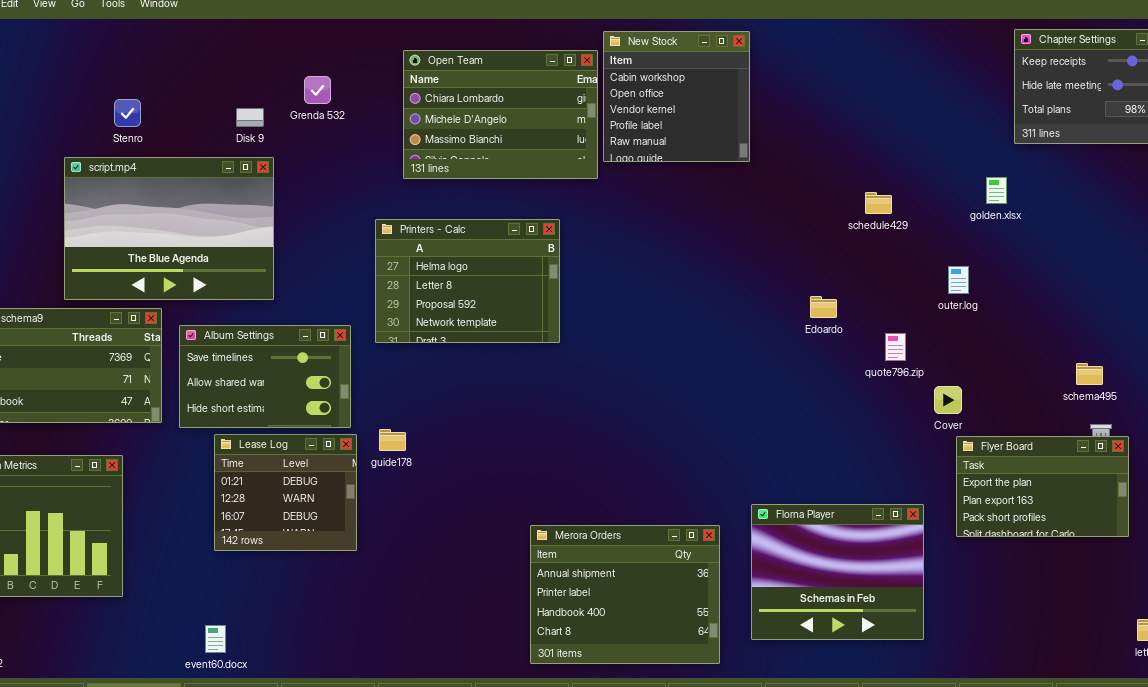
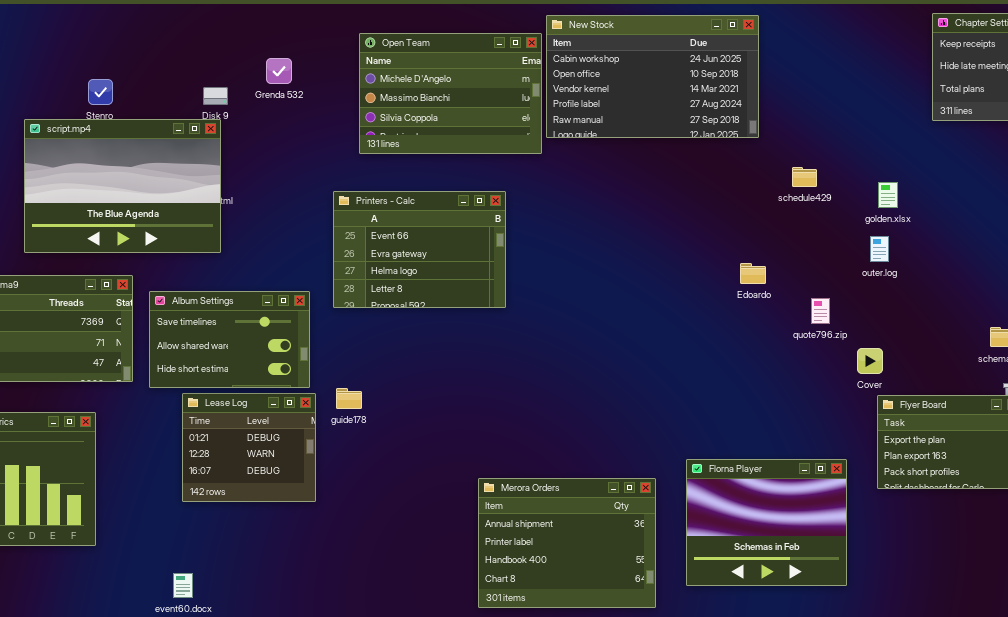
New Stock: [603,31,750,162] -> [546,15,759,138], resized
Open Team: [403,50,598,179] -> [359,33,542,154], scrolled down 1 row
script.mp4: [64,157,274,300] -> [24,119,221,253], moved
golden.xlsx: [986,177,1007,204] -> [878,182,898,208], moved
Printers - Calc: [375,219,560,343] -> [333,191,506,308], scrolled up 2 rows

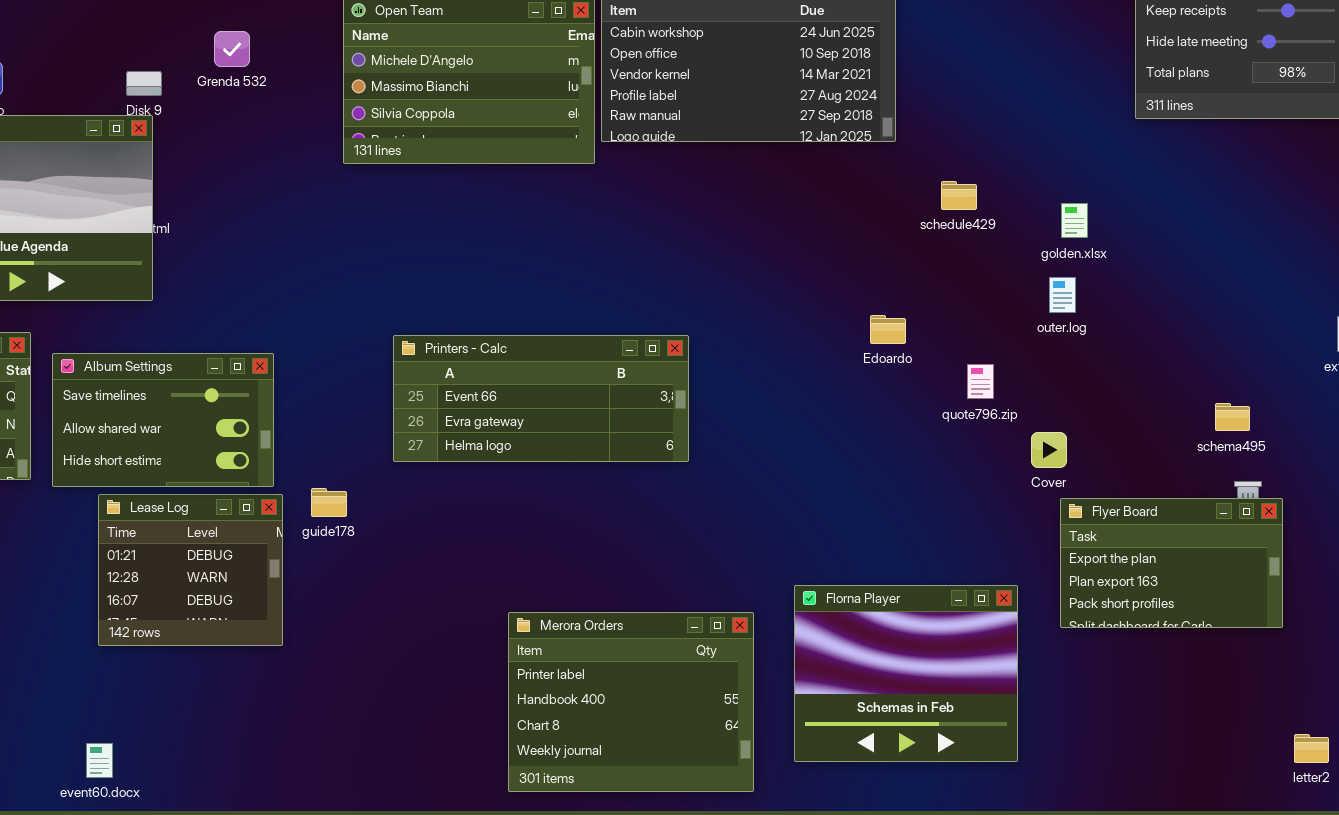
Printers - Calc: [333,191,506,308] -> [393,335,689,462], moved, resized
Merora Orders: [478,478,656,608] -> [508,612,754,792], scrolled down 1 row

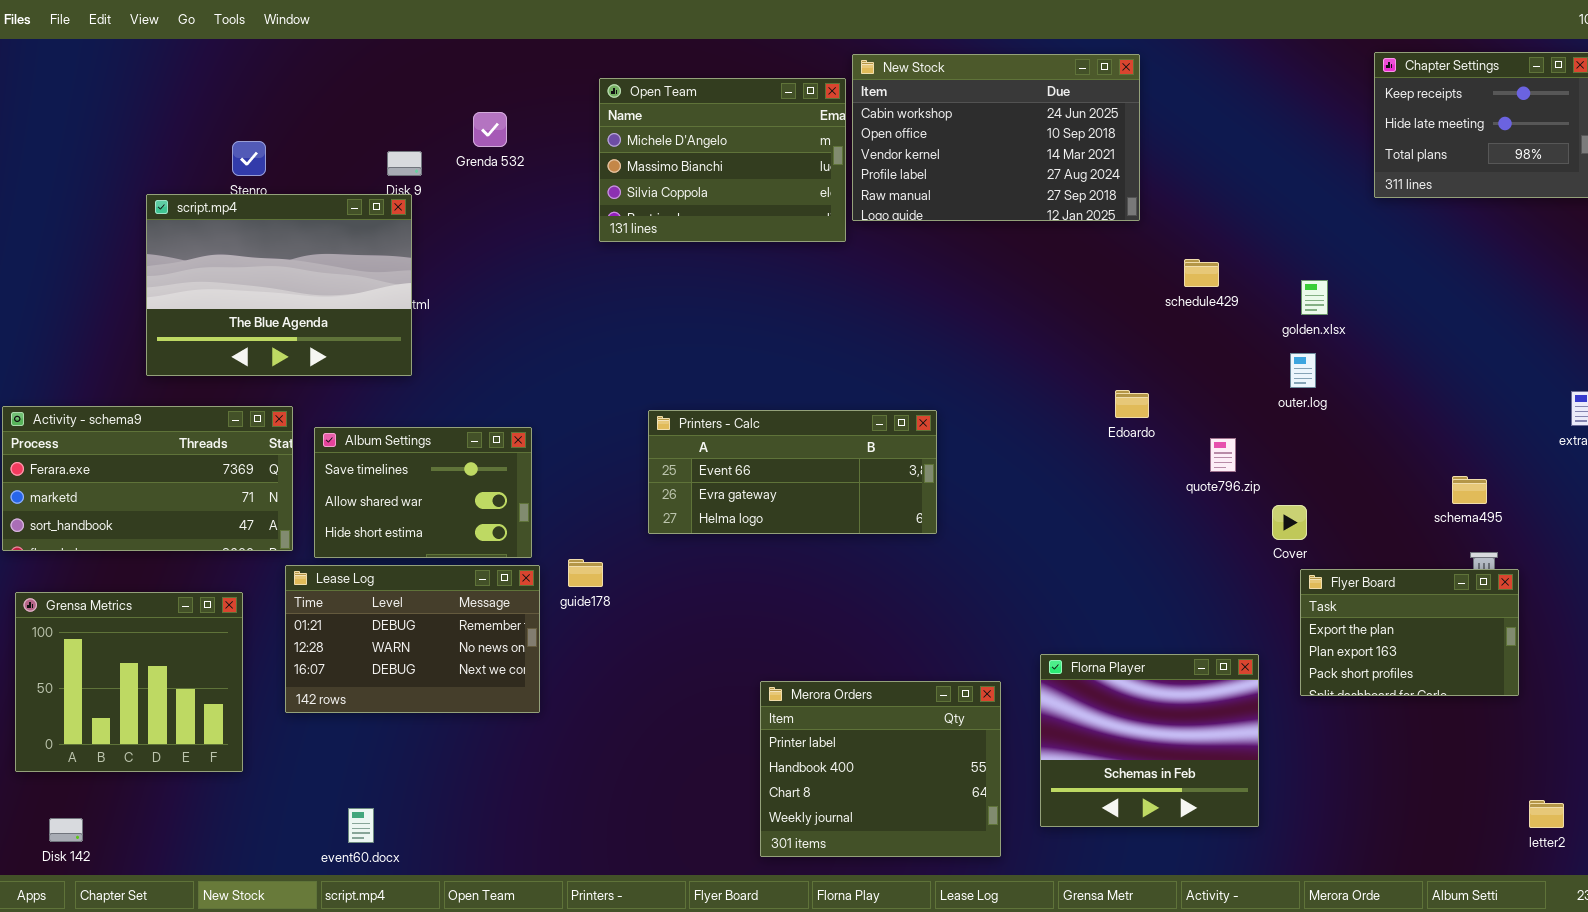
Lease Log: [98,494,283,646] -> [285,565,540,713], resized

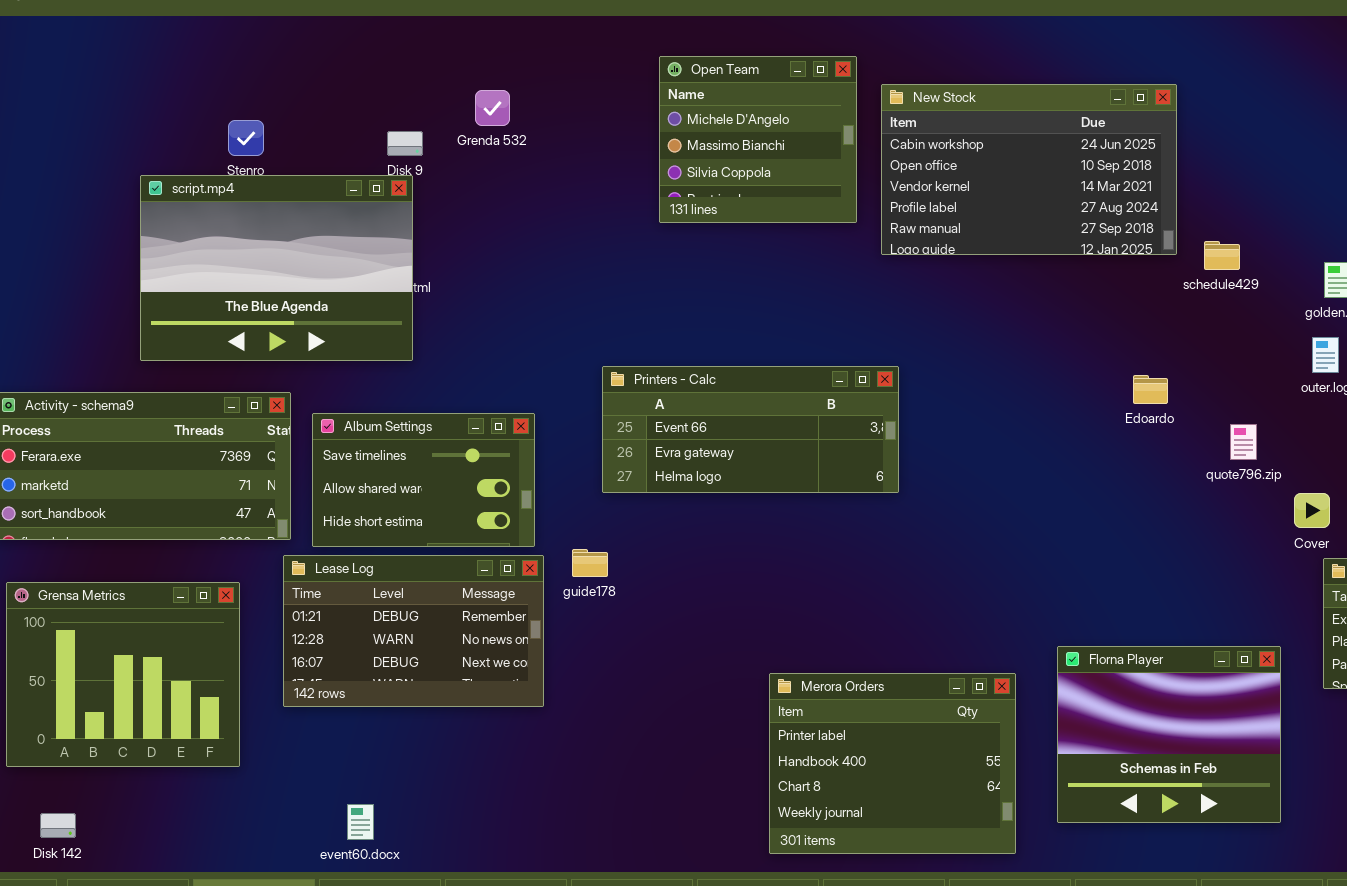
New Stock: [852,54,1140,221] -> [881,84,1177,255], moved
Open Team: [599,78,846,242] -> [659,56,857,223], resized
Printers - Calc: [648,410,937,534] -> [602,366,899,493], moved

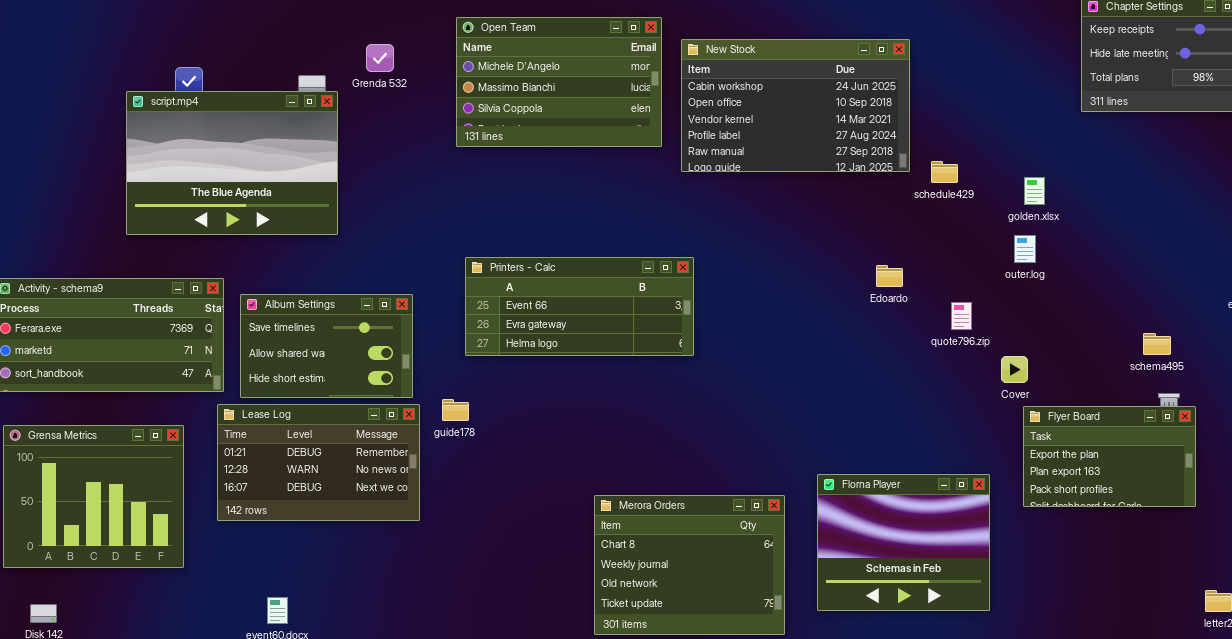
Open Team: [659,56,857,223] -> [456,17,662,147], resized
script.mp4: [140,175,413,361] -> [126,91,338,235], moved
Merora Orders: [769,673,1016,854] -> [594,495,785,635], scrolled down 2 rows

